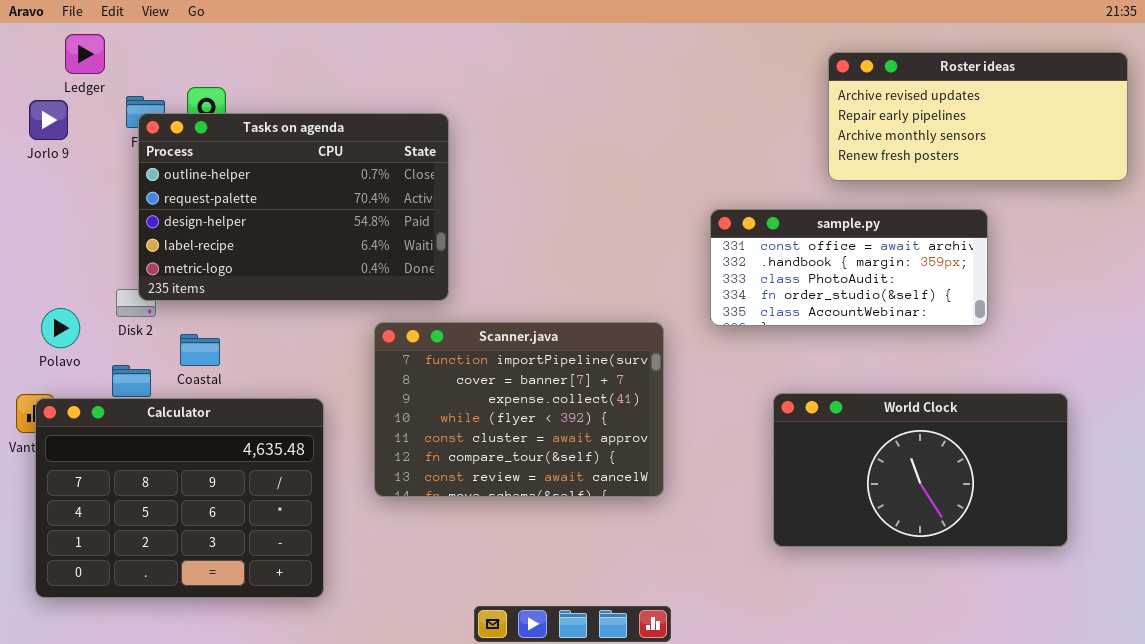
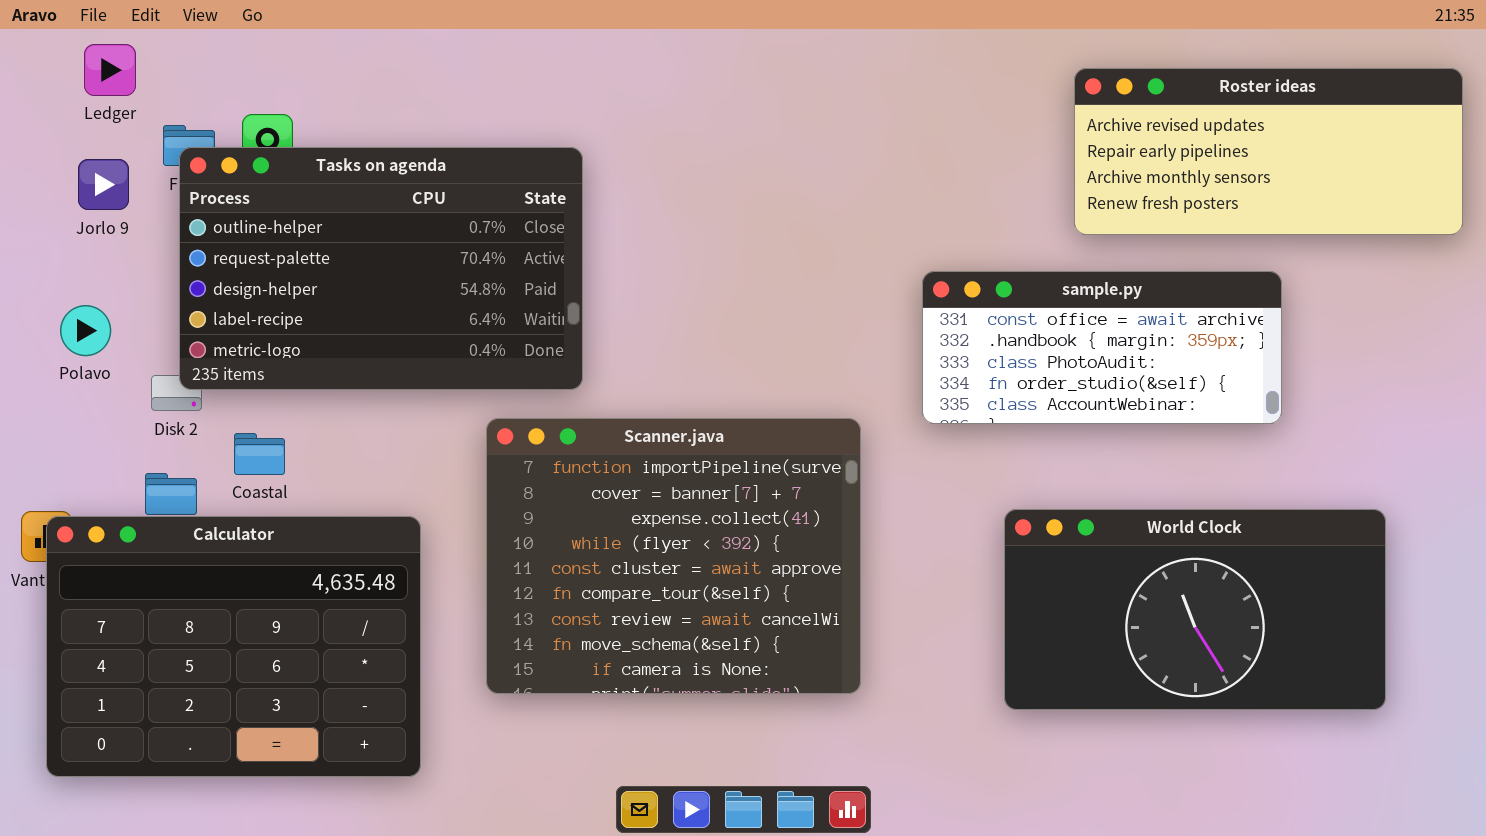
Jorlo 9: [29,100,68,140] -> [78,159,129,210], moved
Polavo: [41,308,80,348] -> [60,305,111,356], moved
Scanner.java: [374,322,664,497] -> [486,418,861,694], resized

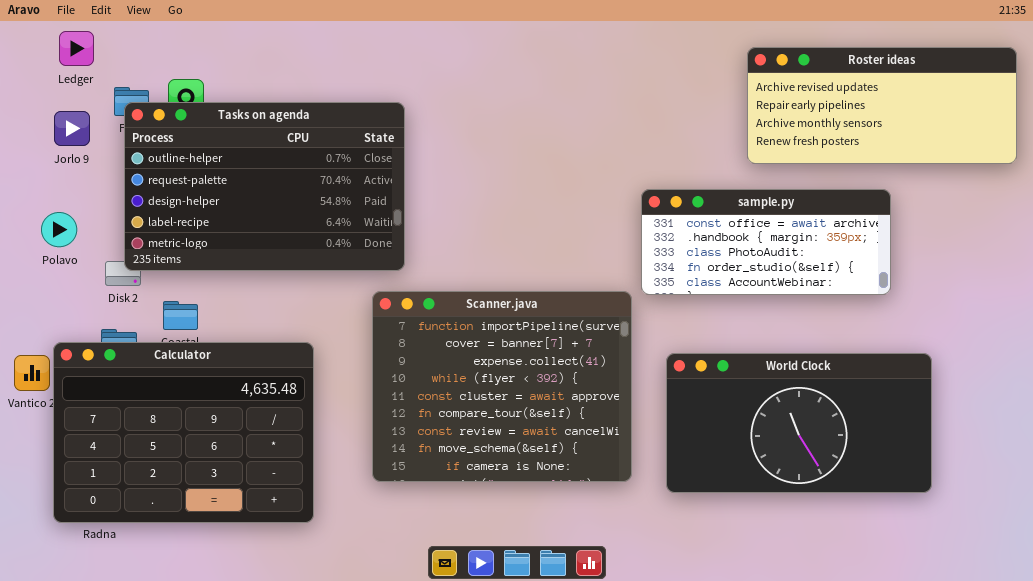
Scanner.java: [486,418,861,694] -> [372,291,632,482], moved
World Clock: [1004,509,1386,710] -> [666,353,932,493], moved
Calculator: [46,516,421,777] -> [53,342,314,523], moved

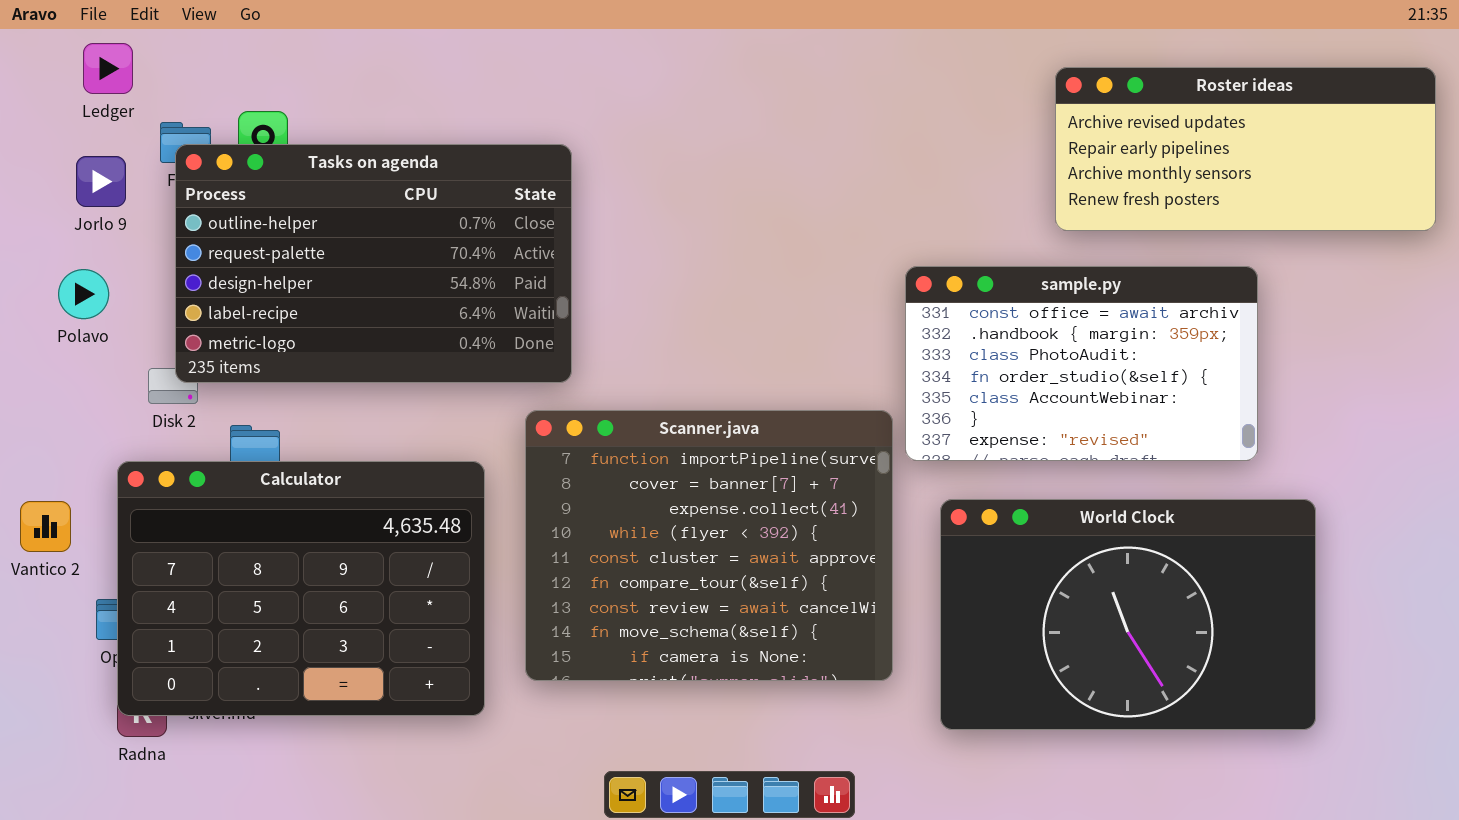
sample.py: [641,189,891,295] -> [905,266,1258,461], resized
Polavo: [41,212,77,247] -> [58,269,109,319], moved
Calculator: [53,342,314,523] -> [117,461,485,716], moved
World Clock: [666,353,932,493] -> [940,499,1316,730], resized

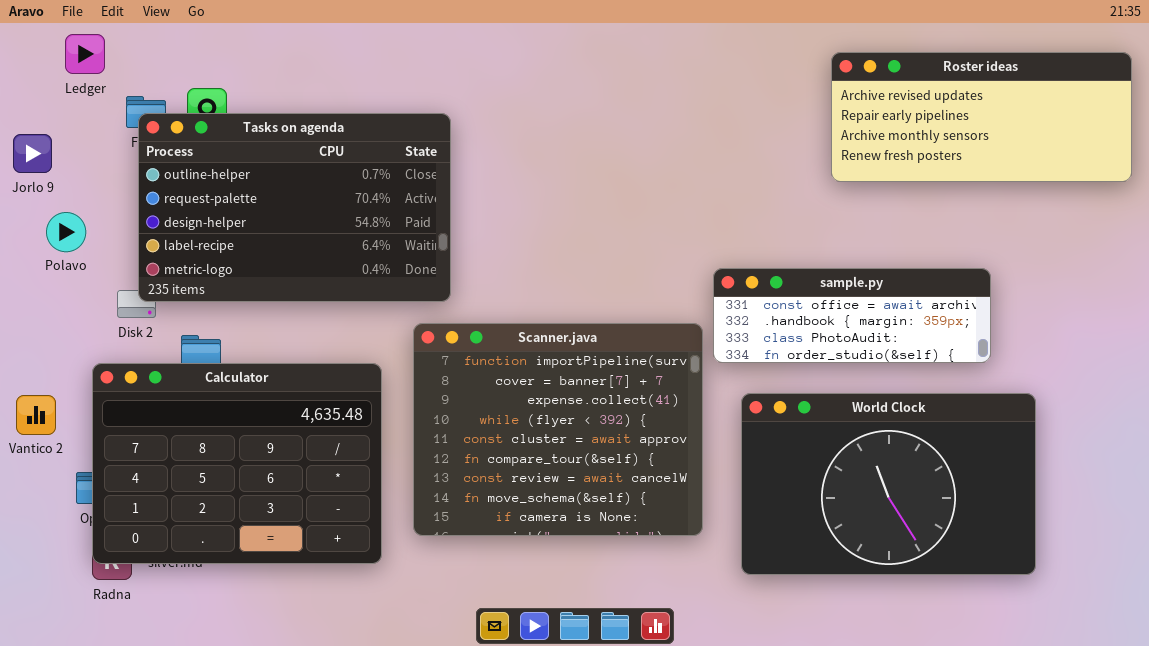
Jorlo 9: [76,156,126,207] -> [13,134,52,173], moved
sample.py: [905,266,1258,461] -> [713,268,991,363], resized

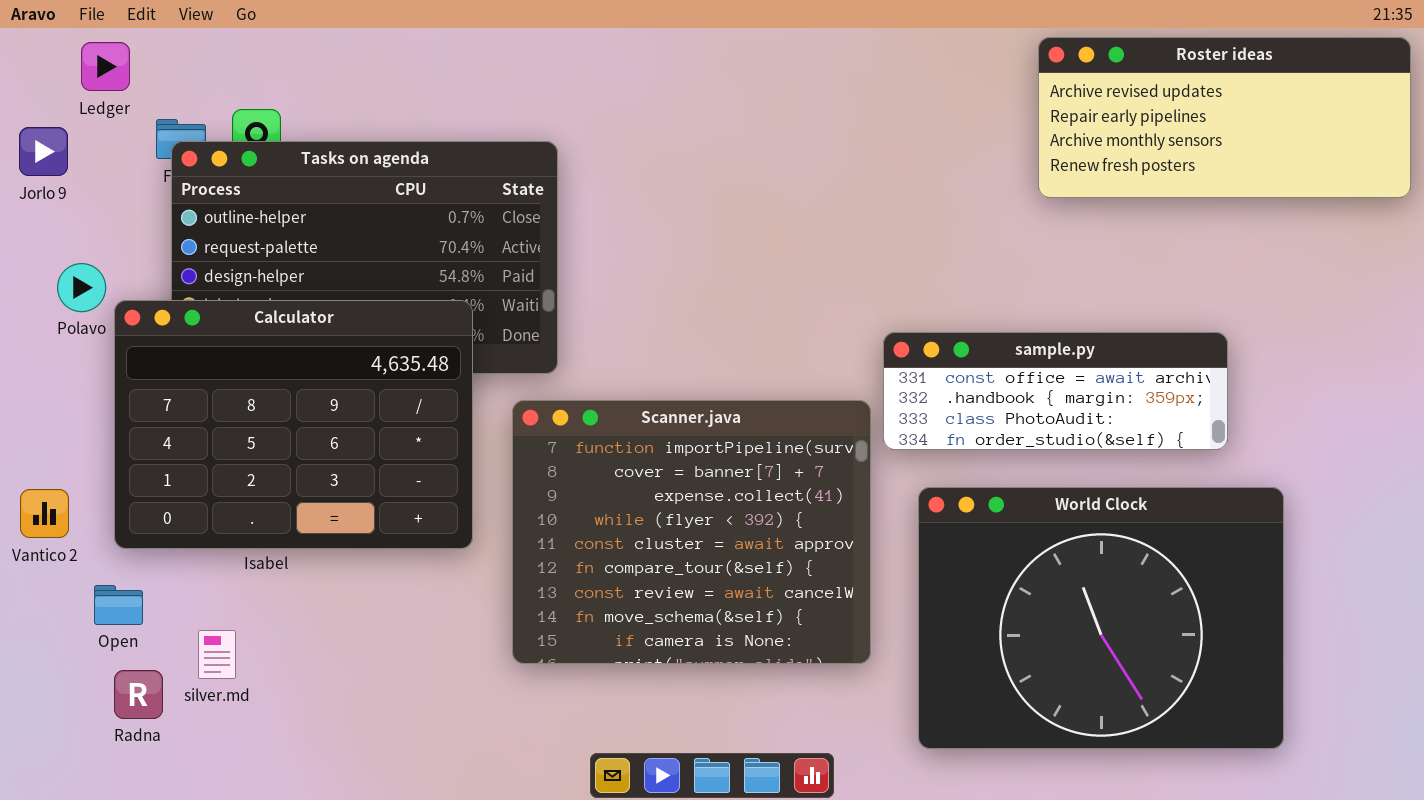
Roster ideas: [831,52,1132,182] -> [1038,37,1411,198], moved
Jorlo 9: [13,134,52,173] -> [19,127,68,176], moved
Calculator: [92,363,382,564] -> [114,300,473,549], moved
World Clock: [741,393,1036,575] -> [918,487,1284,749], resized

